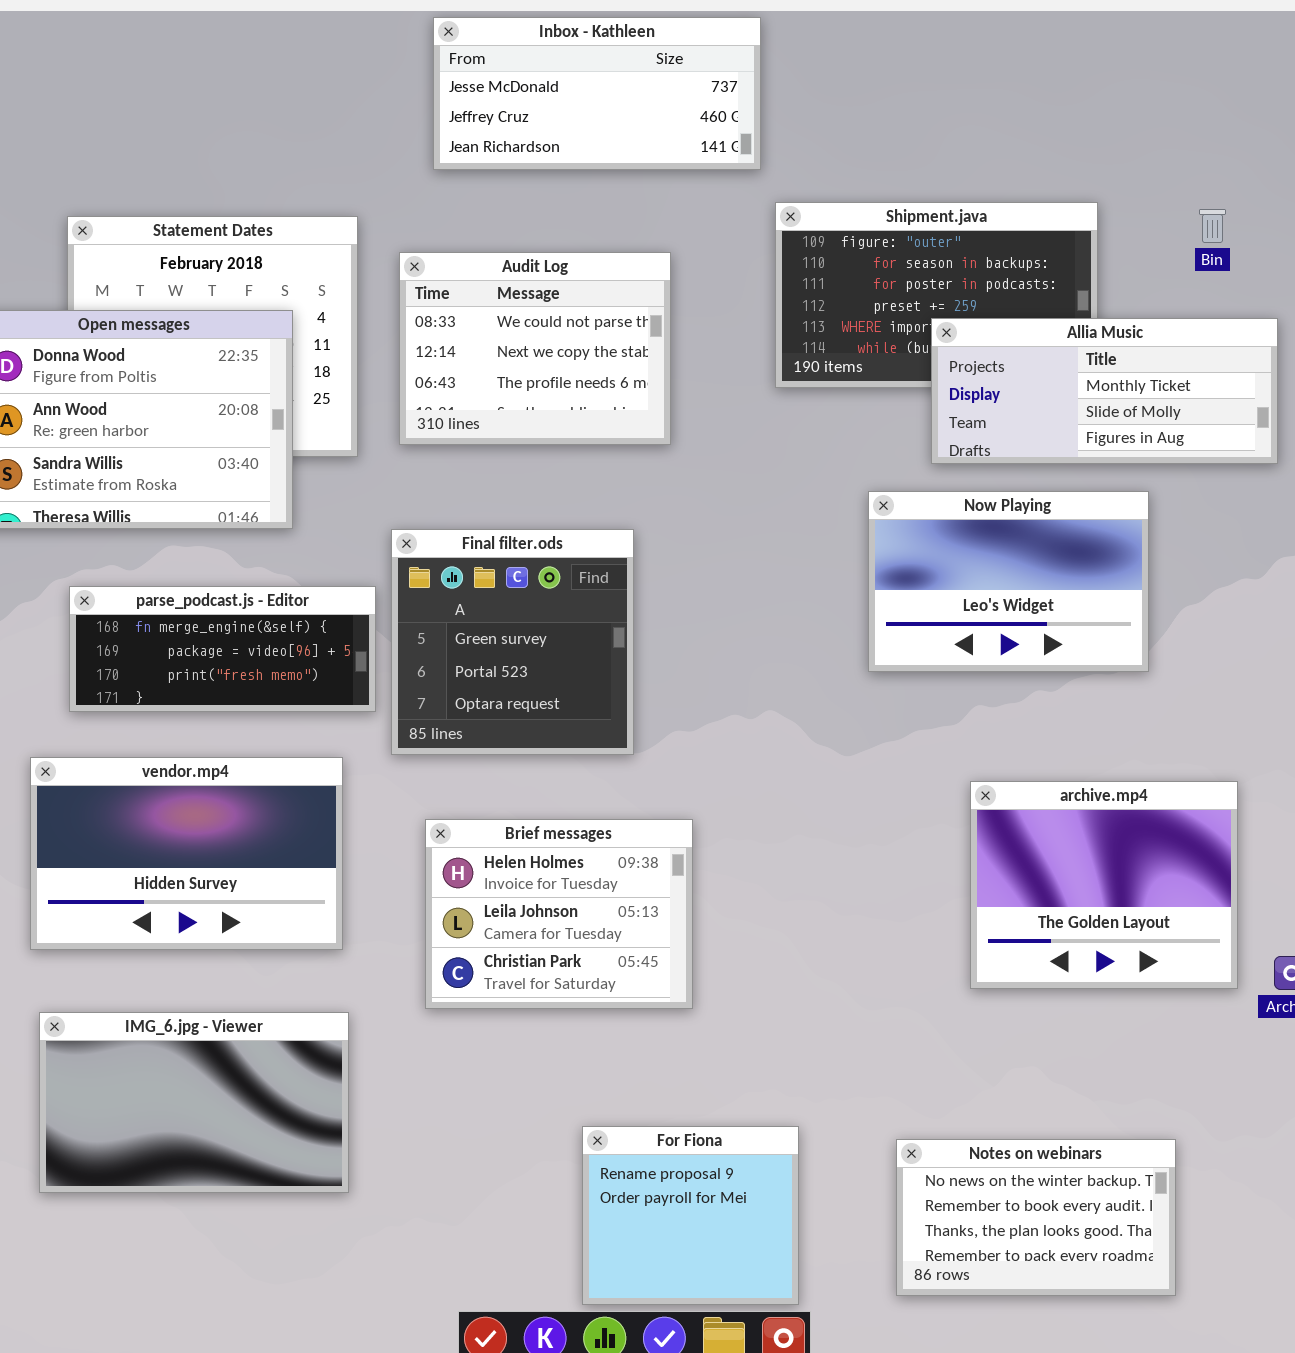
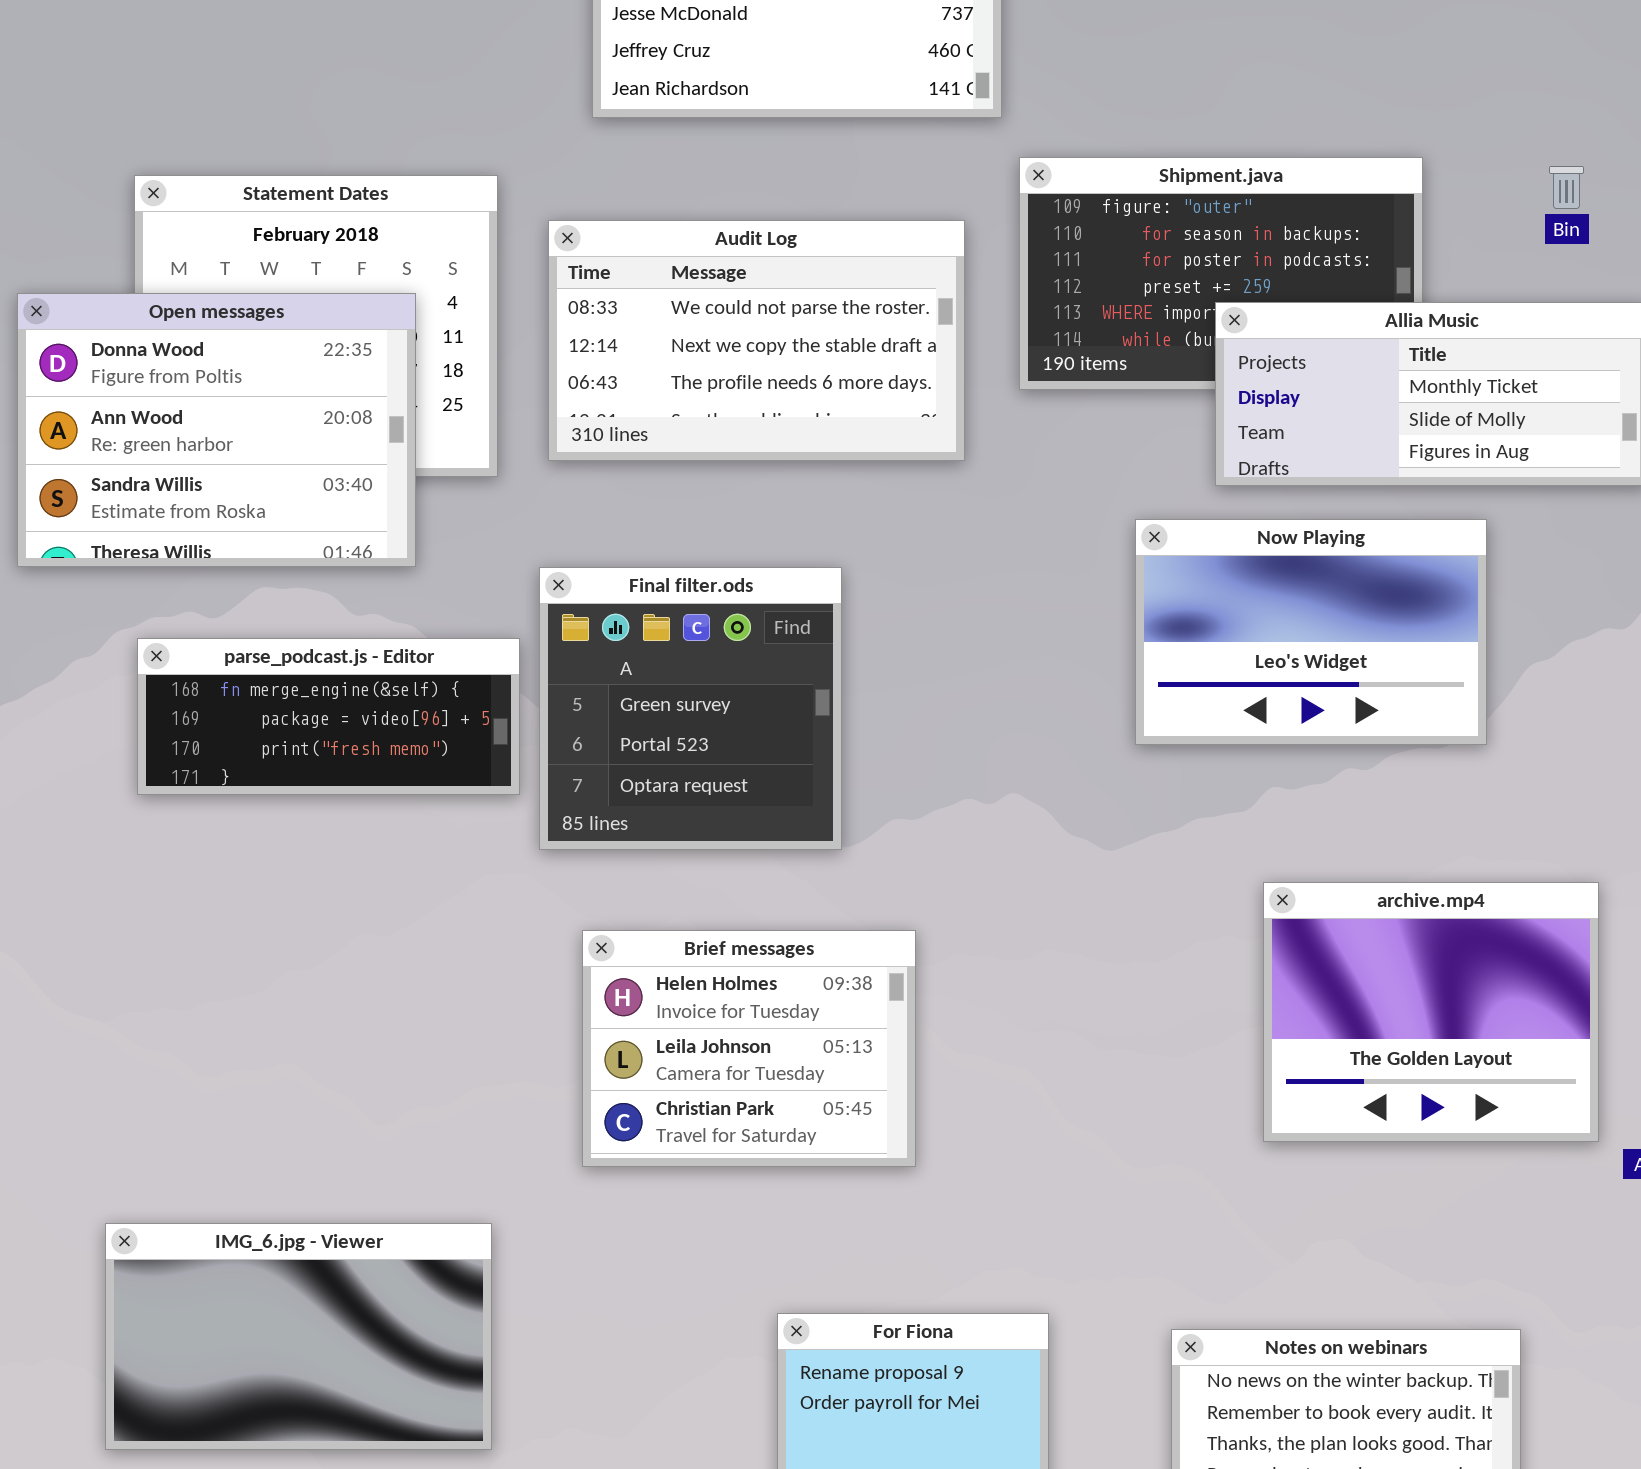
Audit Log: [399,252,671,445] -> [548,220,965,461], resized
vendor.mp4: [30,757,343,950] -> none, closed
IMG_6.jpg - Viewer: [39,1012,349,1193] -> [105,1223,492,1450], moved

